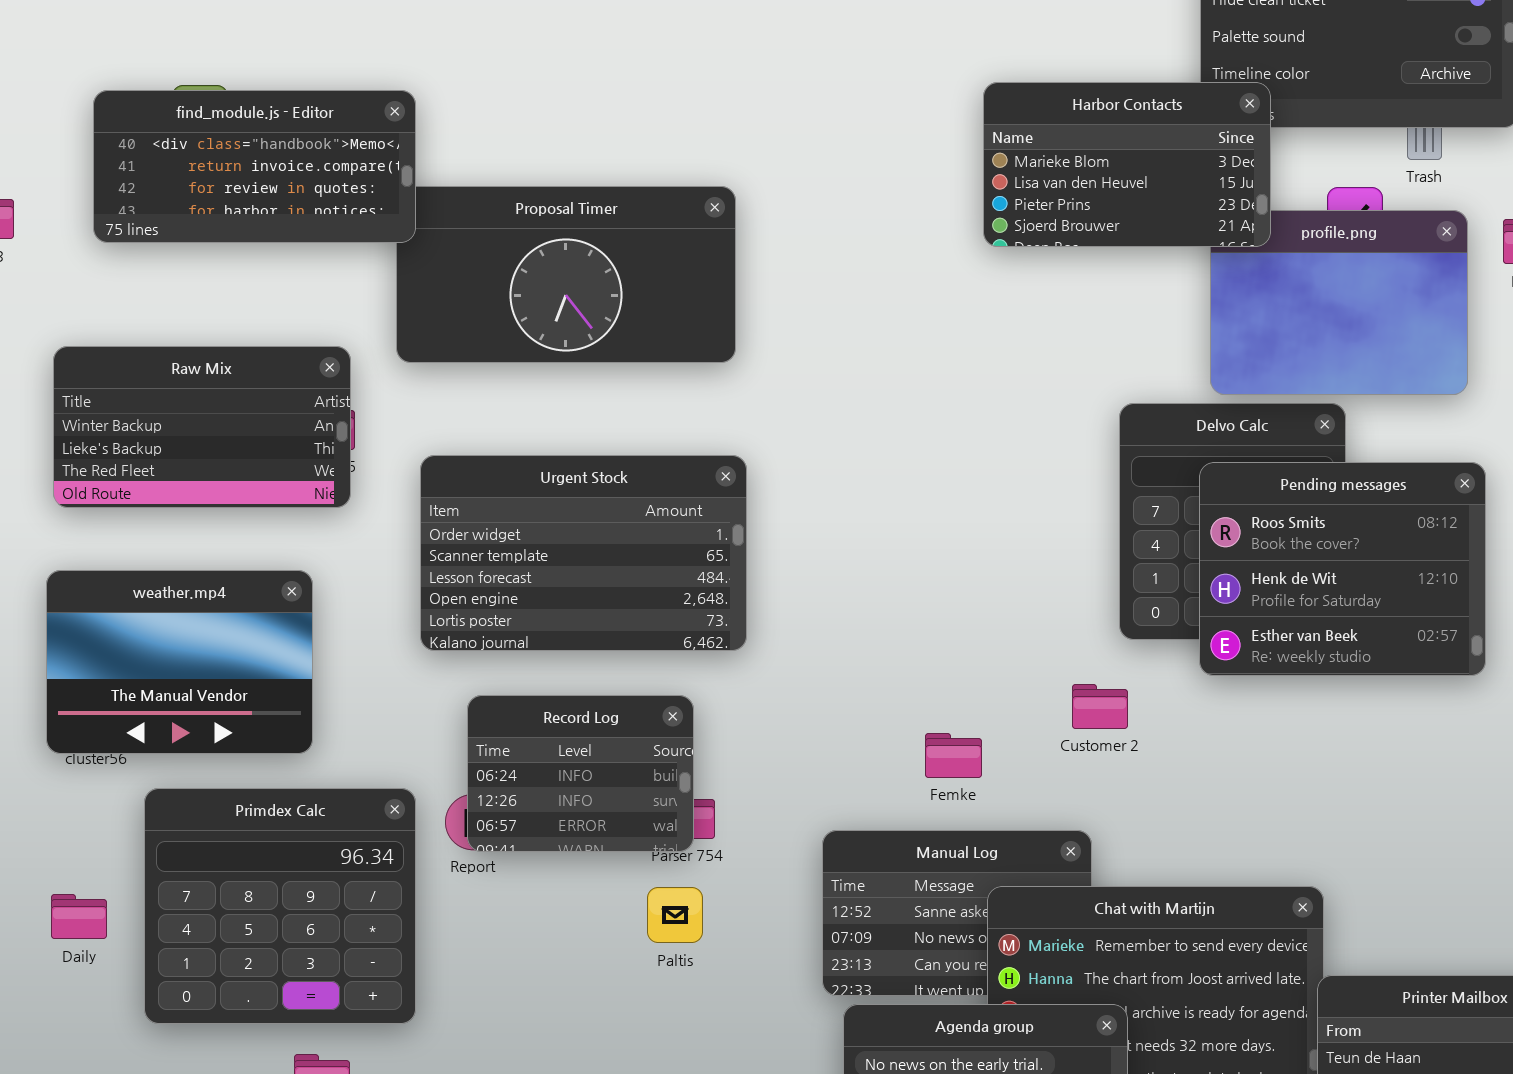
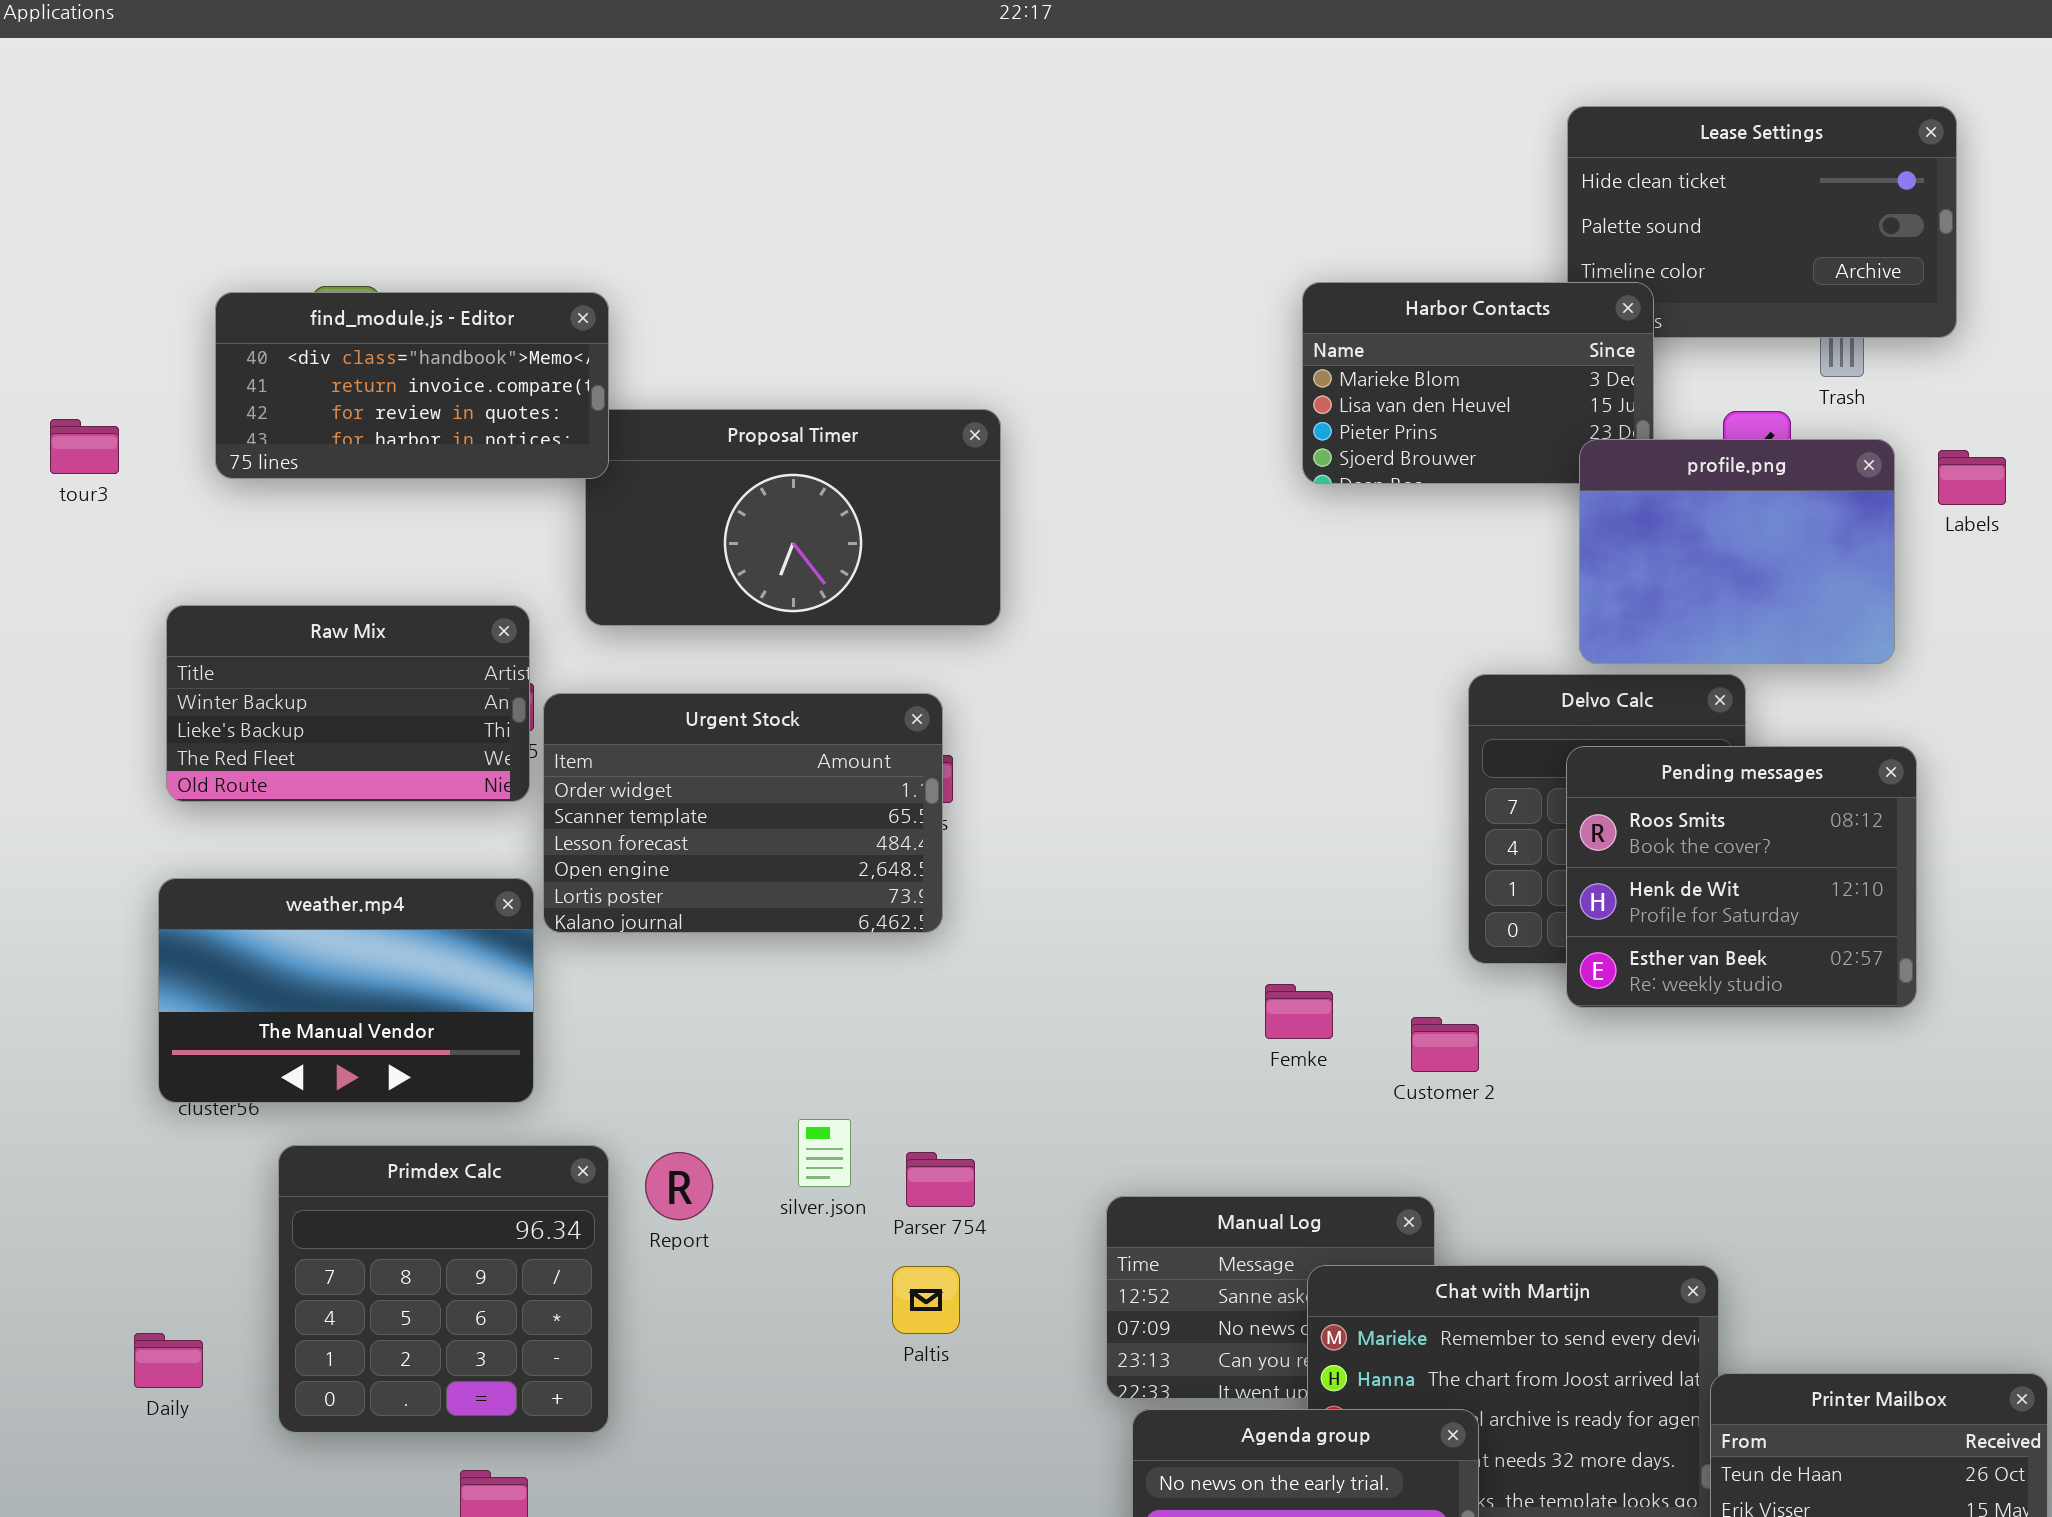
profile.png: [1210,210,1468,395] -> [1579,439,1895,664], raised
Urgent Stock: [420,455,747,651] -> [543,693,943,933], moved
weather.mp4: [46,570,313,754] -> [158,878,534,1103], resized
Record Log: [467,695,694,852] -> none, closed
Femke: [925,733,982,778] -> [1265,984,1333,1039], moved
Daily: [51,894,107,939] -> [134,1333,203,1388], moved

